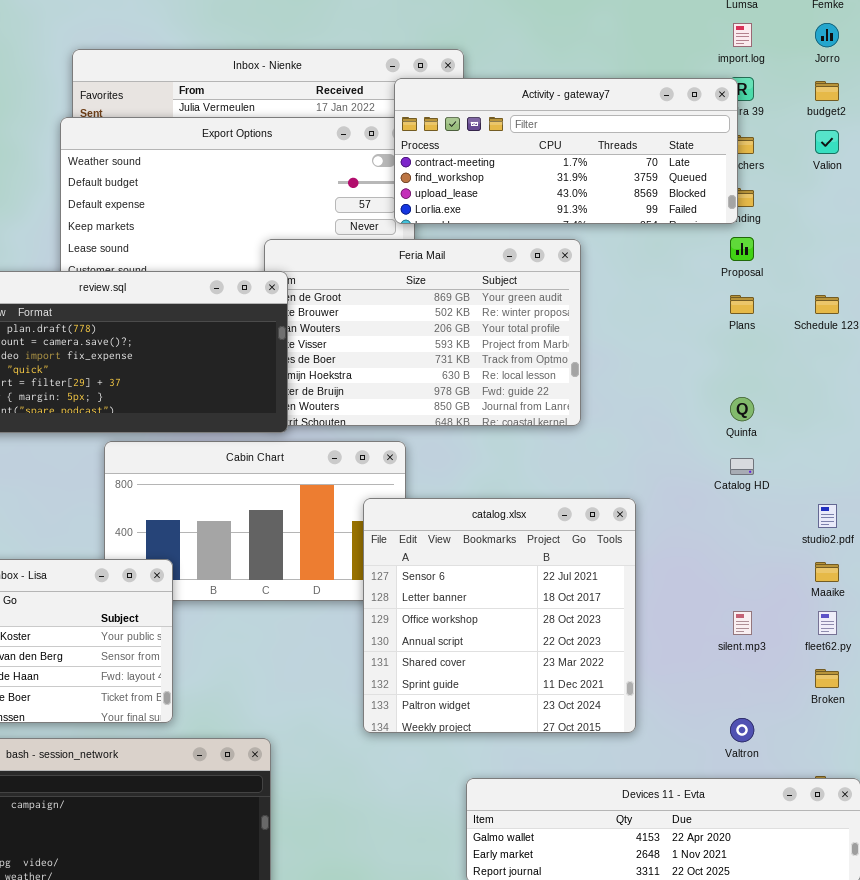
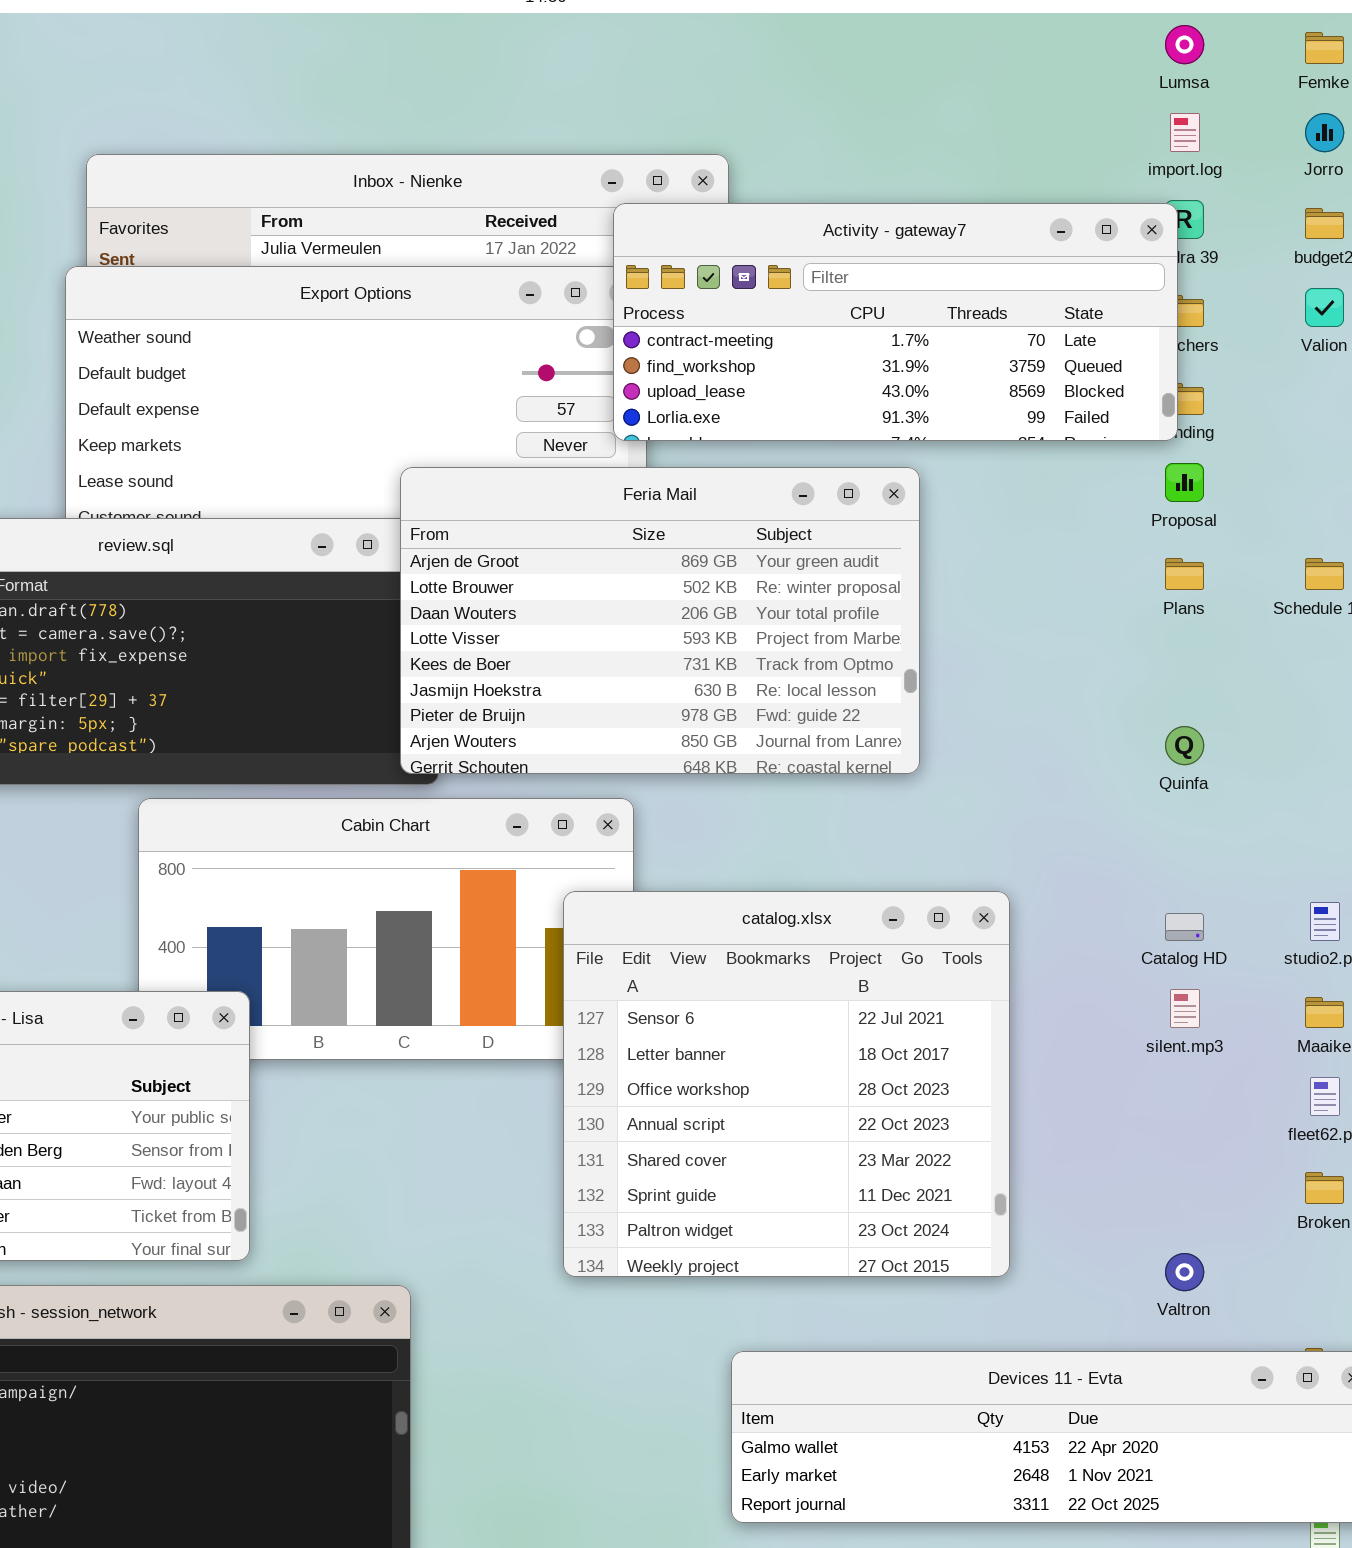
Feria Mail: [264,239,581,426] -> [400,467,920,774], raised
Catalog HD: [730,458,754,475] -> [1165,913,1204,941], moved
silent.mp3: [733,611,752,635] -> [1170,989,1200,1028], moved

